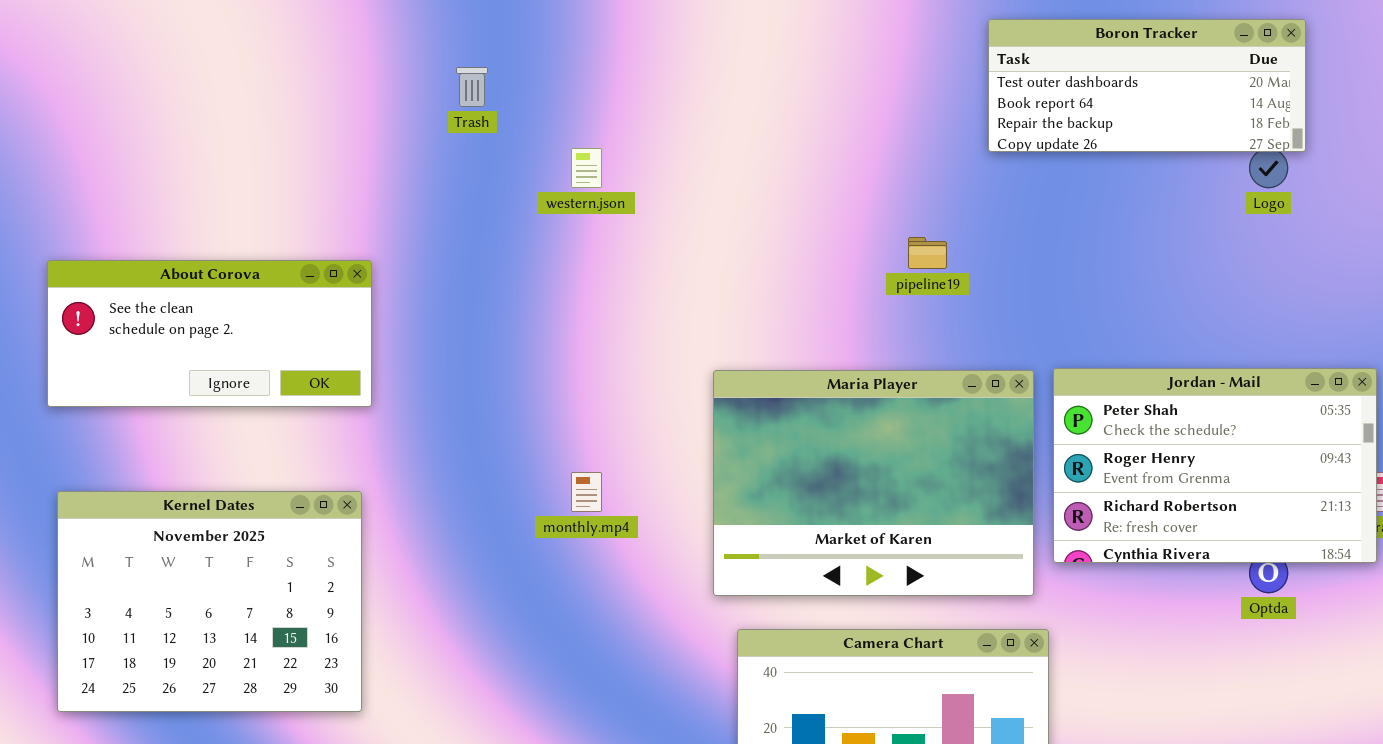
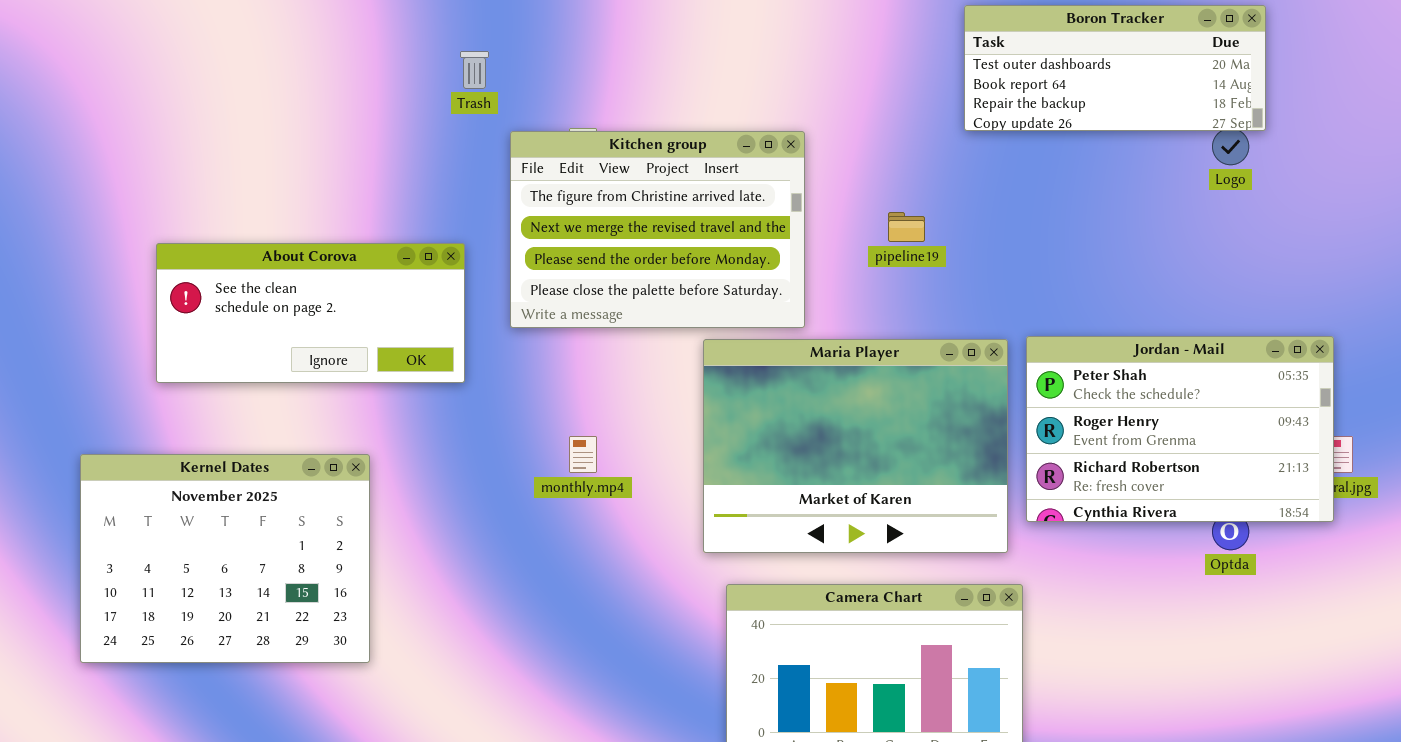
Kitchen group: none -> [510,131,805,328], opened
About Corova: [47,260,372,407] -> [156,243,465,383], moved

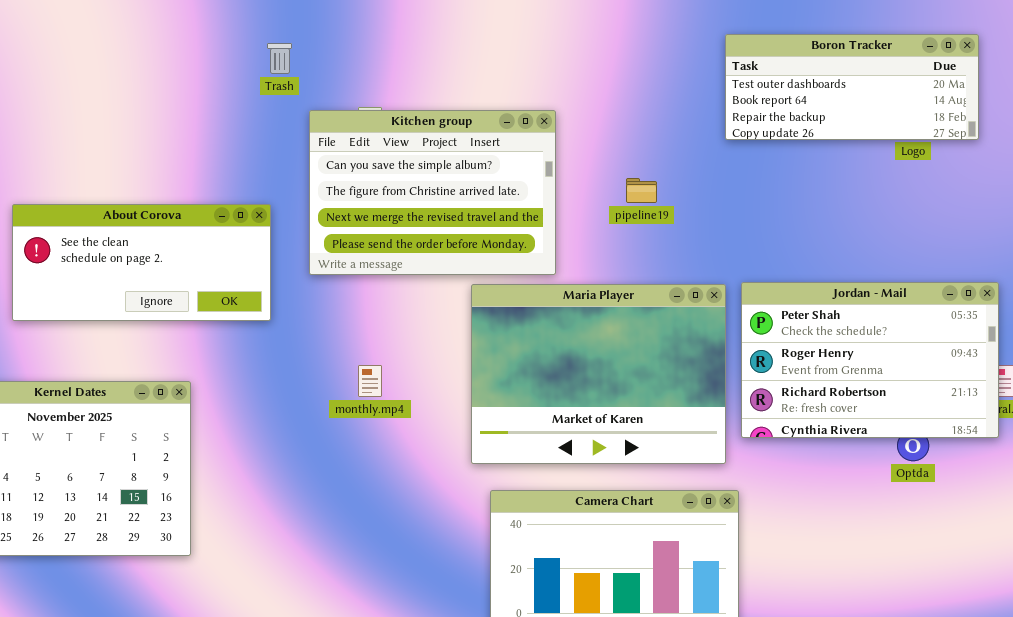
Boron Tracker: [964,5,1266,131] -> [725,34,979,140], moved
Kitchen group: [510,131,805,328] -> [309,110,556,275], scrolled up 1 row

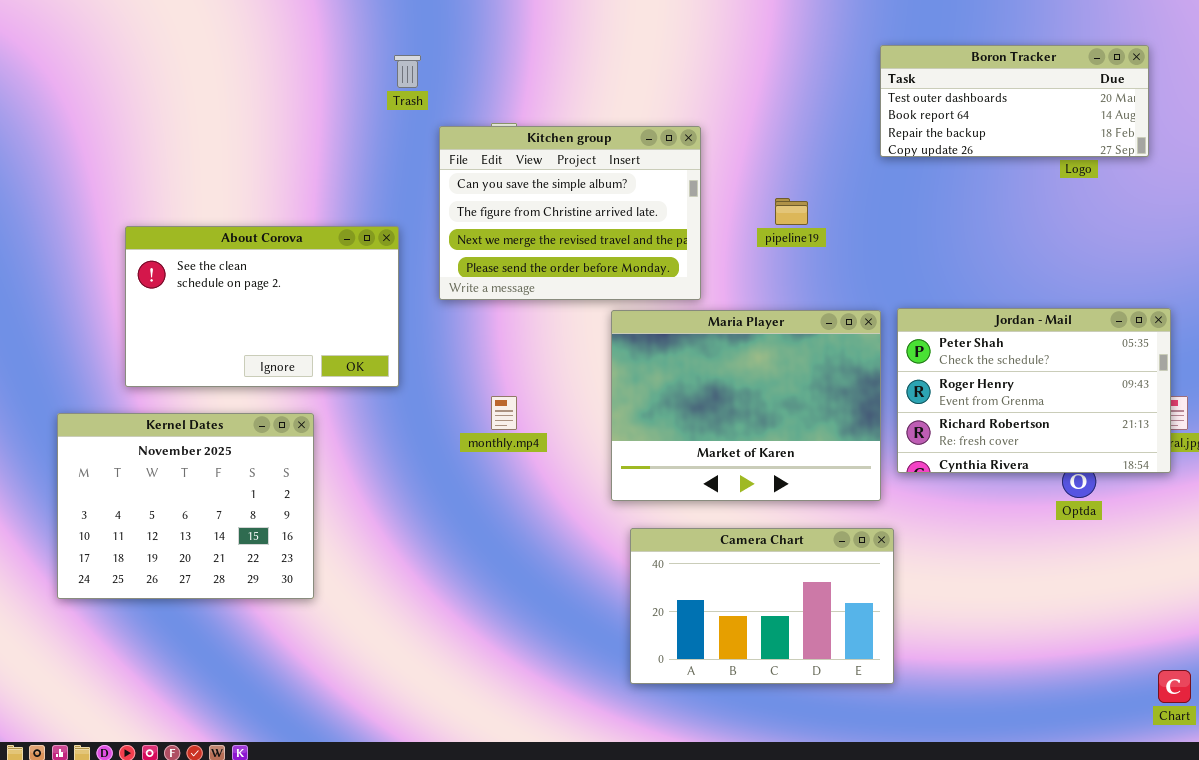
About Corova: [12,204,271,321] -> [125,226,399,387], resized

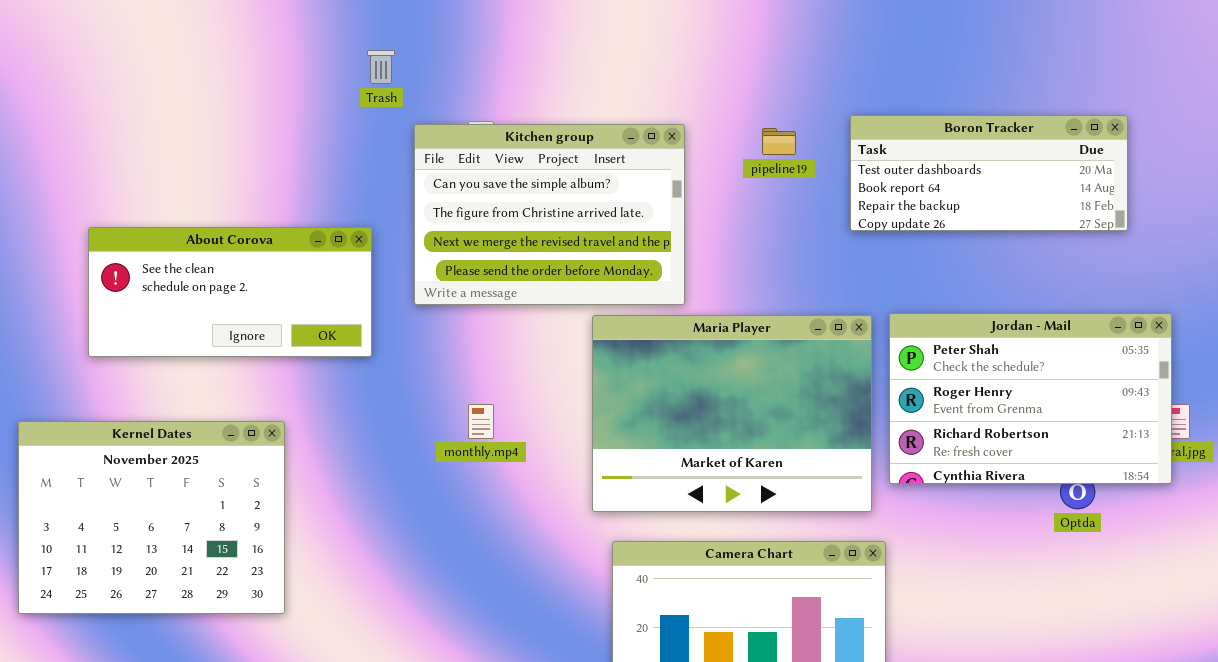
Boron Tracker: [880,45,1149,157] -> [850,115,1128,231], moved
pipeline19: [775,198,808,225] -> [762,128,796,155], moved
About Corova: [125,226,399,387] -> [88,227,372,357], resized

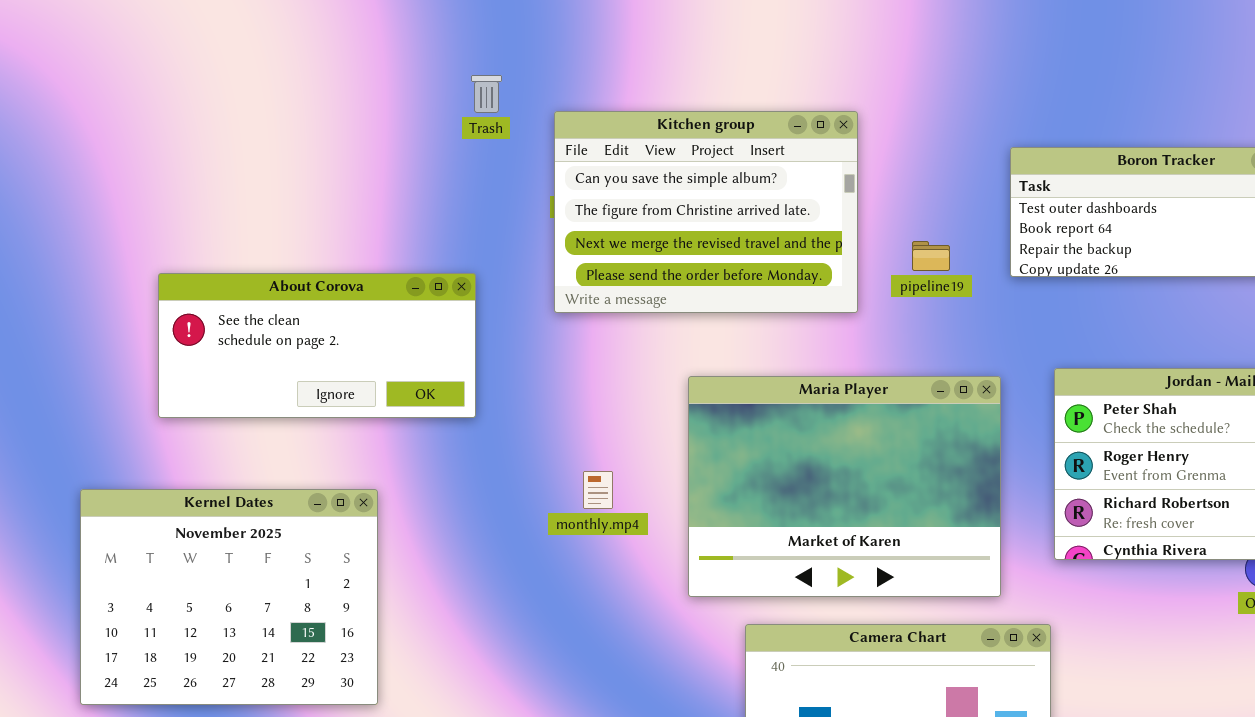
Kitchen group: [414,124,685,305] -> [554,111,858,313], moved
pipeline19: [762,128,796,155] -> [912,241,950,271], moved
Maria Player: [592,315,872,512] -> [688,376,1001,597], moved

